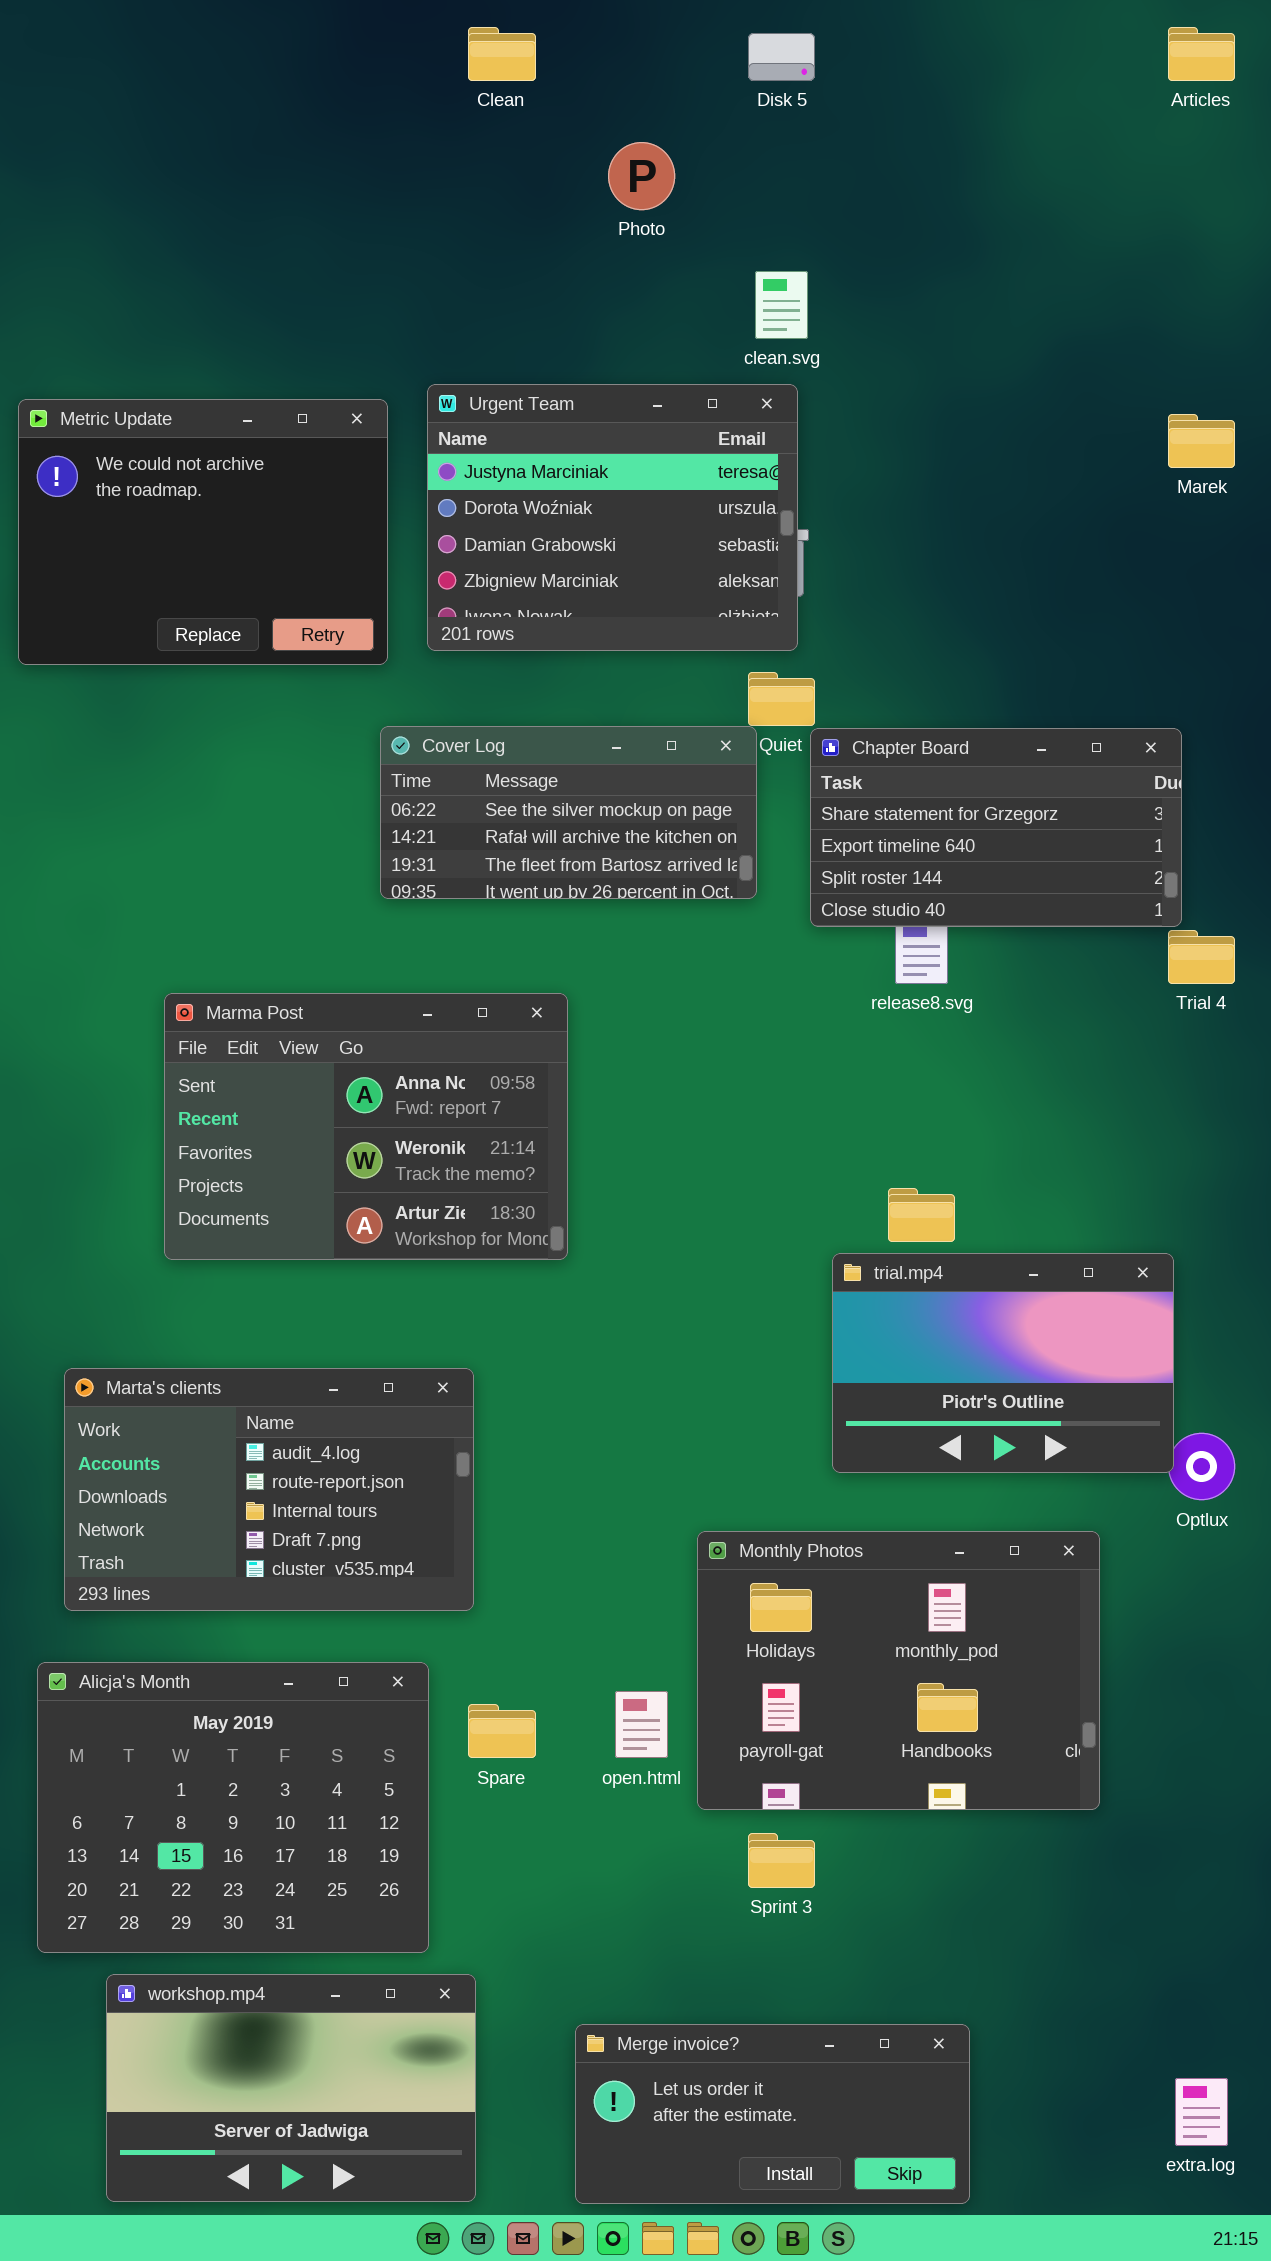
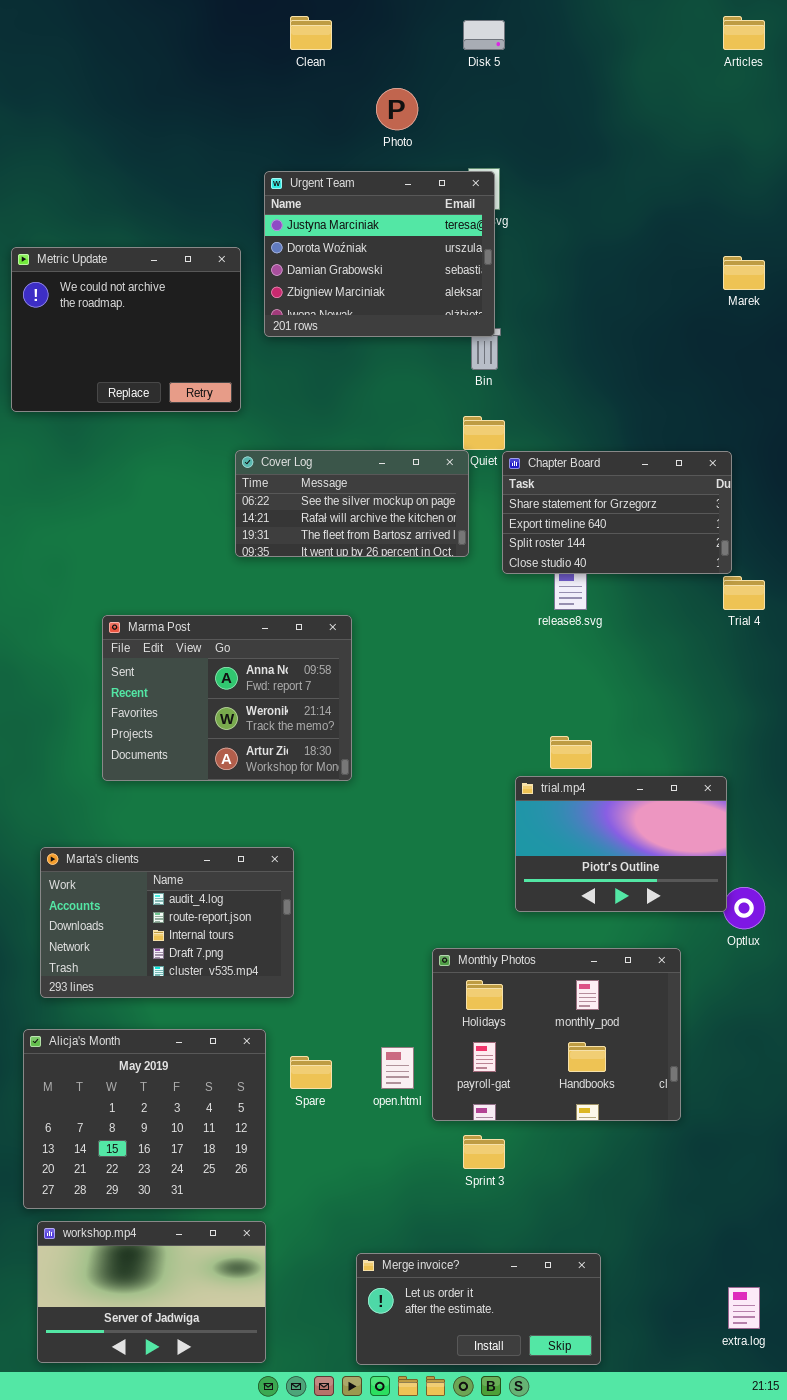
Urgent Team: [427,384,798,651] -> [264,171,495,337], moved
workshop.mp4: [106,1974,476,2202] -> [37,1221,266,1363], moved

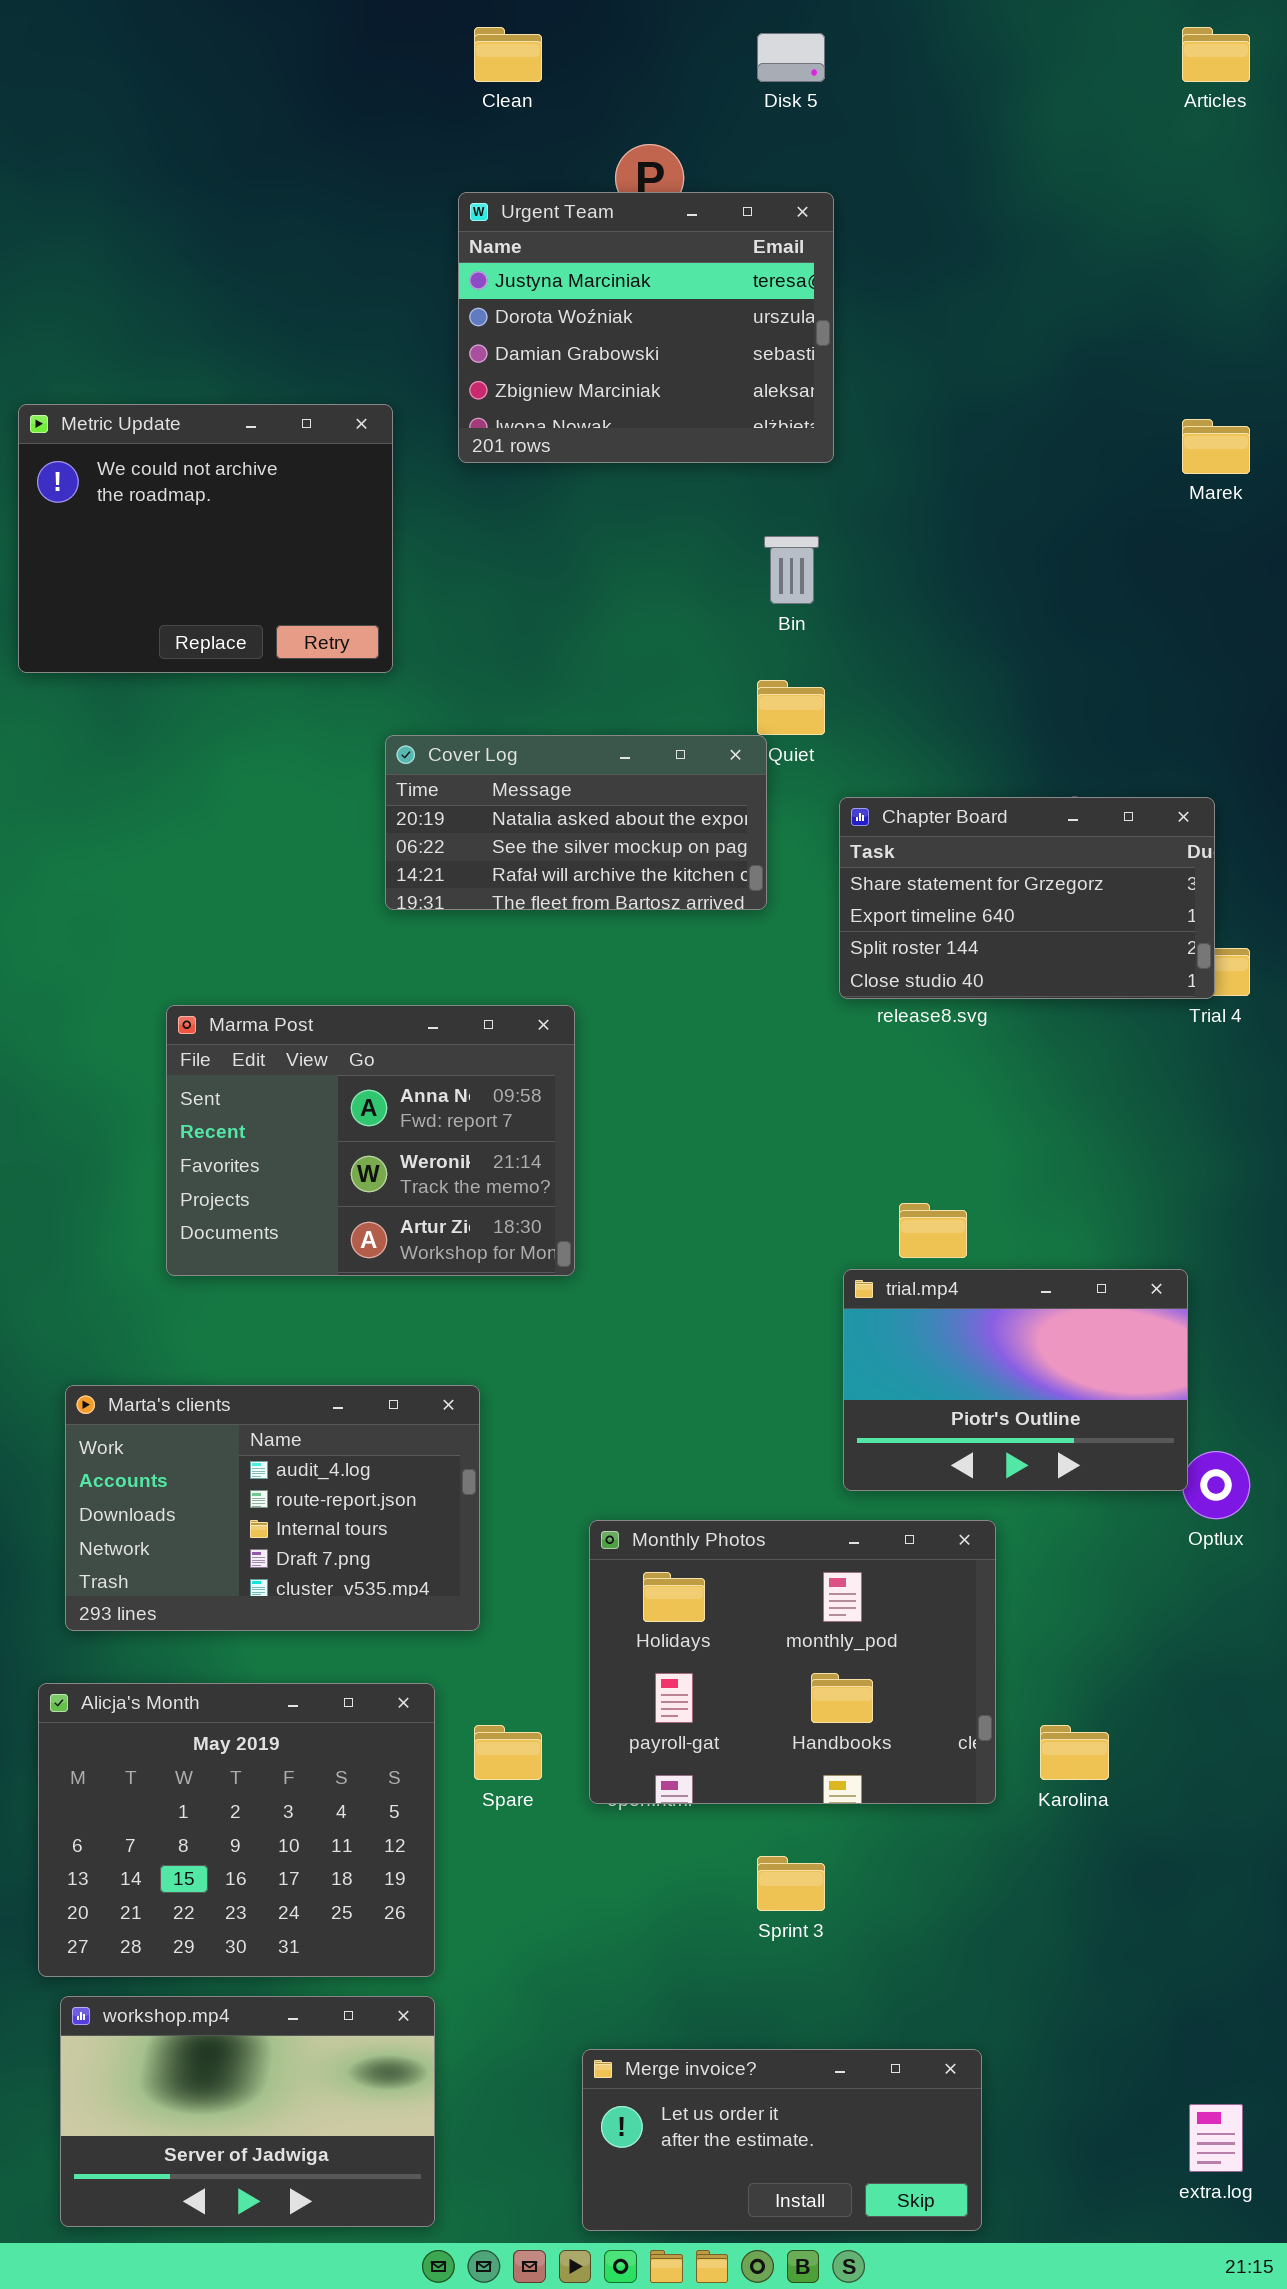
Urgent Team: [264,171,495,337] -> [458,192,834,463], moved
Cover Log: [235,450,469,557] -> [385,735,767,910], scrolled up 1 row
Chapter Board: [502,451,732,574] -> [839,797,1215,999], moved
Monthly Photos: [432,948,681,1121] -> [589,1520,996,1804], moved

